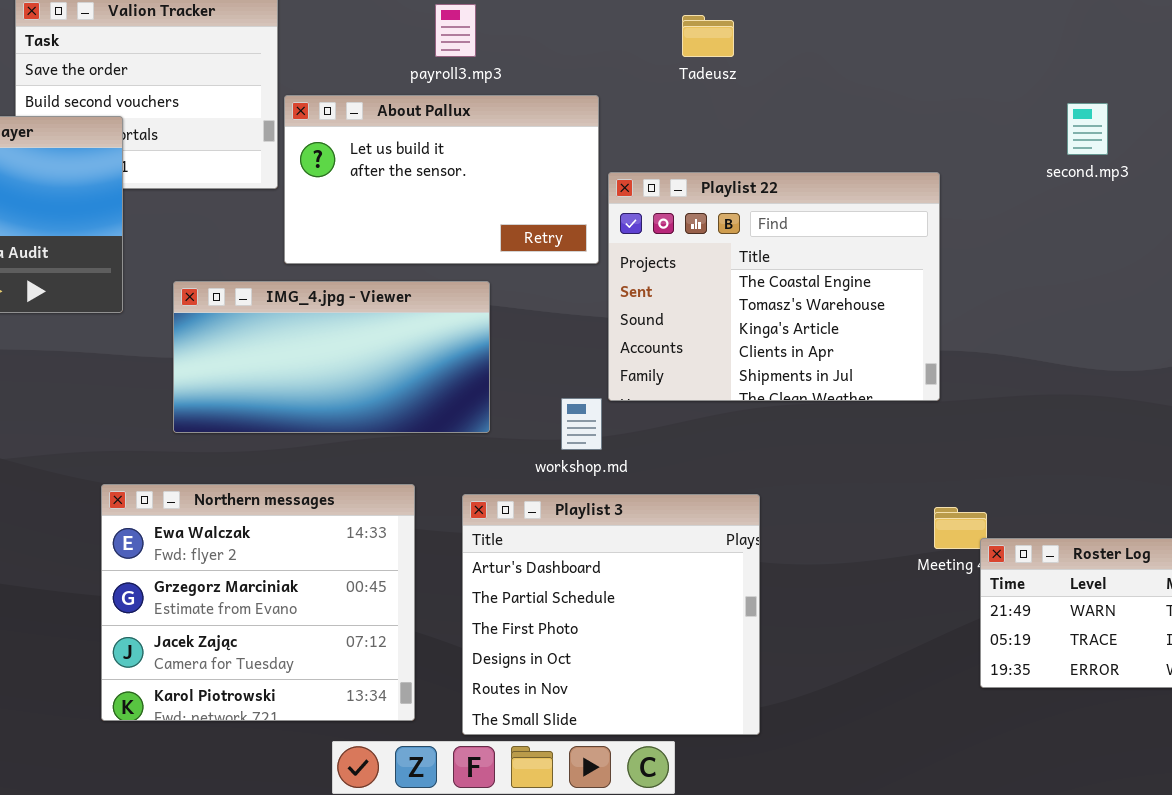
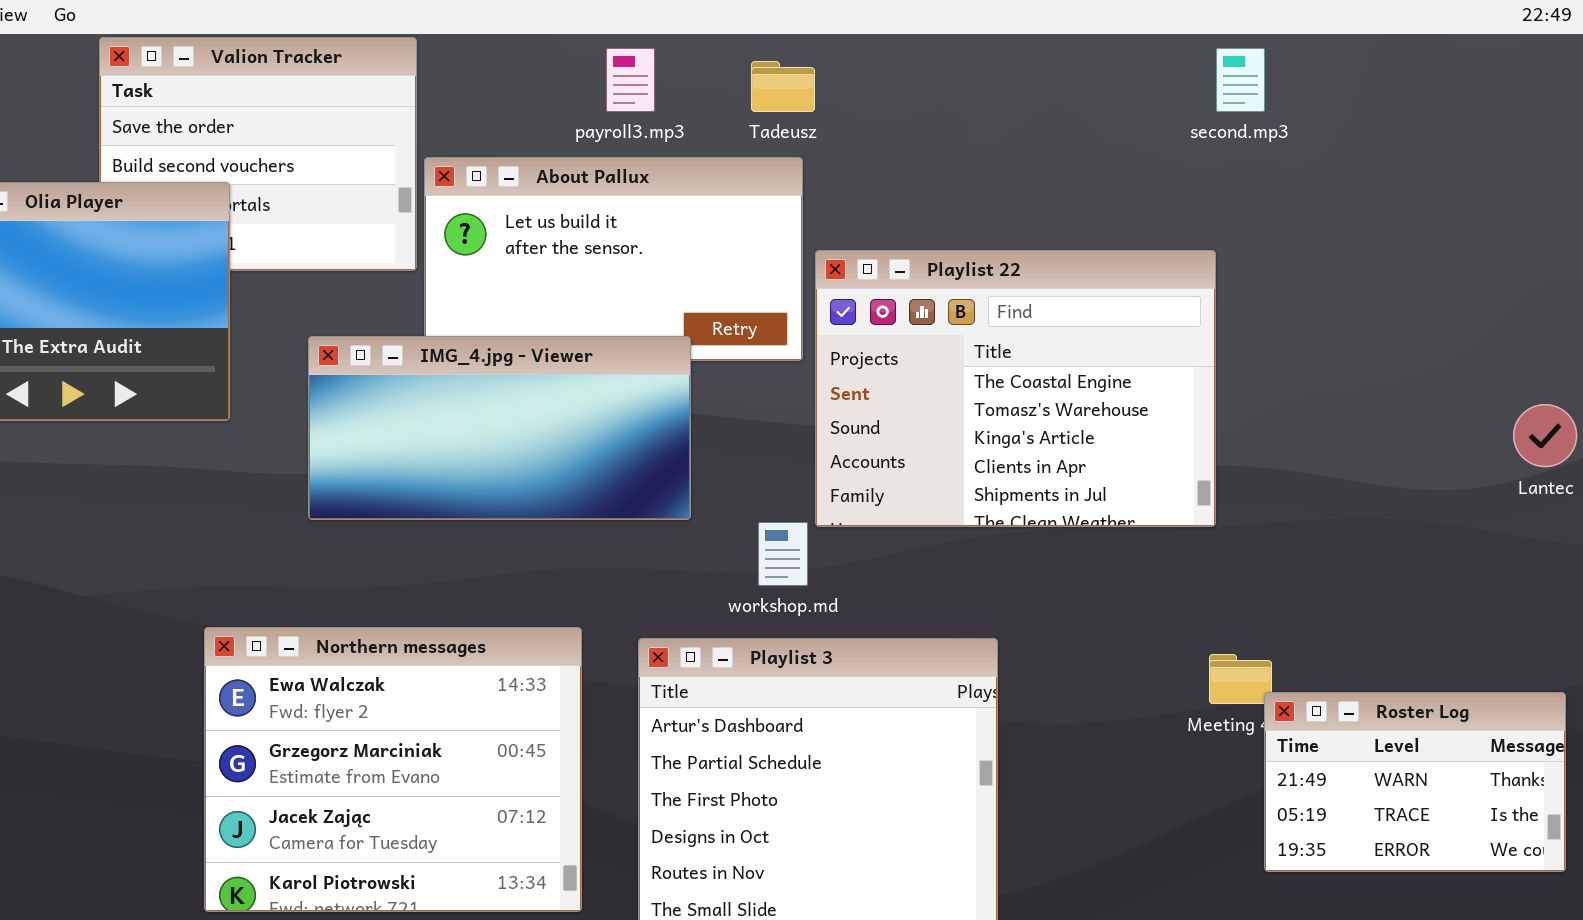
Tadeusz: [682,15,734,57] -> [751,61,815,112], moved
second.mp3: [1067,103,1108,155] -> [1216,48,1265,112], moved
IMG_4.jpg - Viewer: [173,281,490,433] -> [308,336,691,520], moved

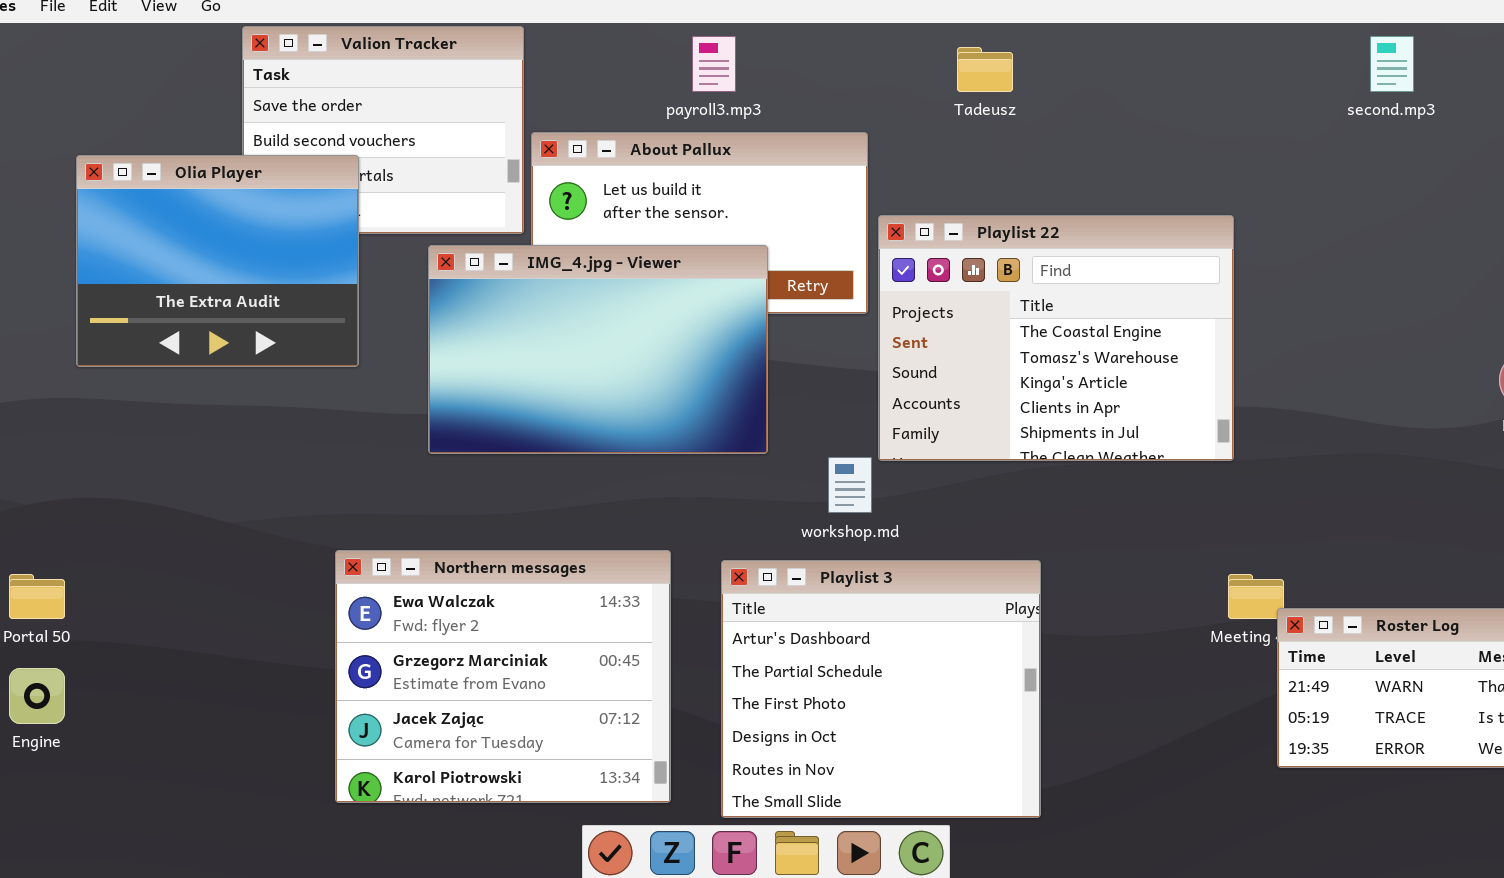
second.mp3: [1216,48,1265,112] -> [1370,36,1414,92], moved
Tadeusz: [751,61,815,112] -> [957,47,1013,92], moved
IMG_4.jpg - Viewer: [308,336,691,520] -> [428,245,768,454], resized

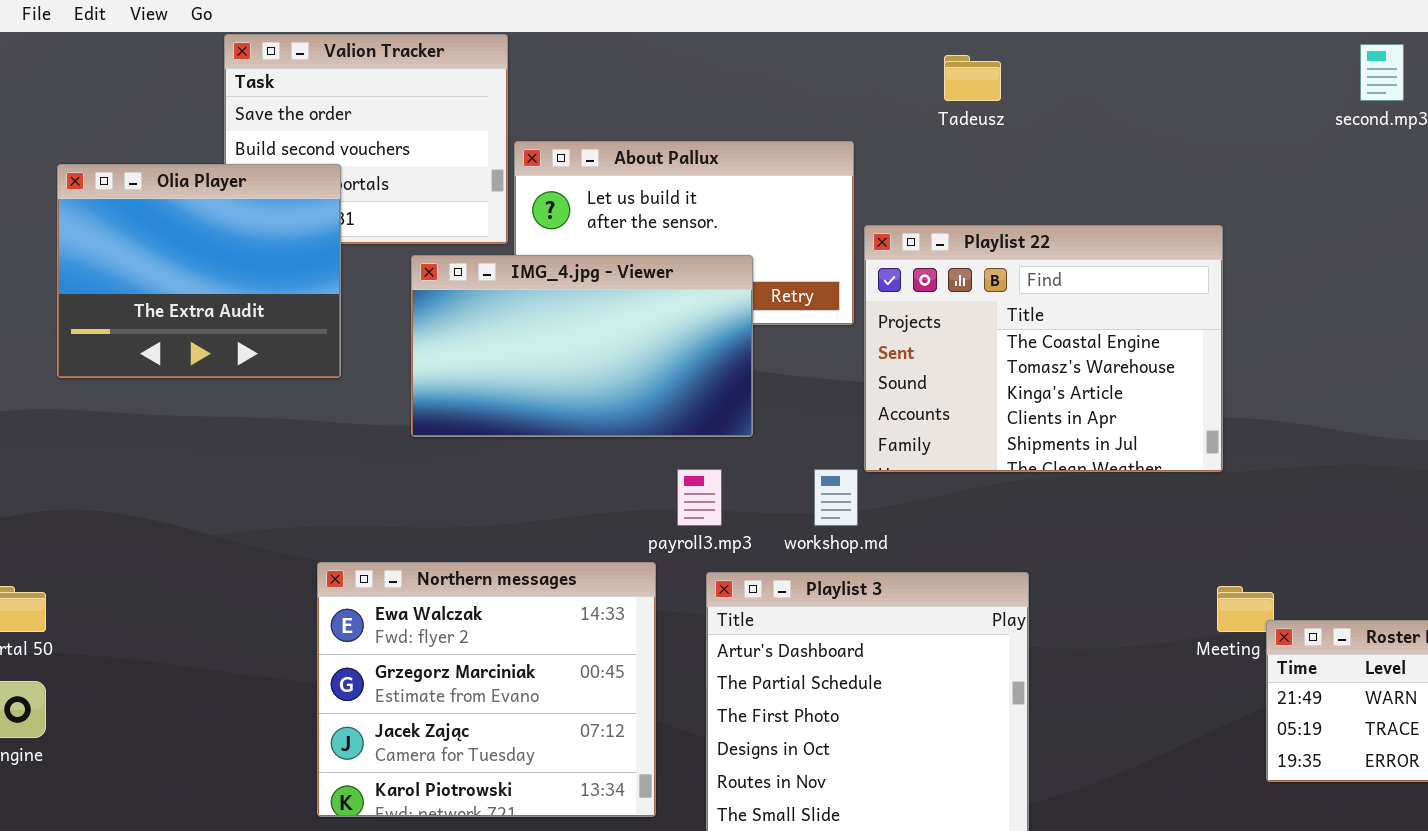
payroll3.mp3: [692,36,736,92] -> [677,469,722,526], moved
IMG_4.jpg - Viewer: [428,245,768,454] -> [411,255,753,437], resized

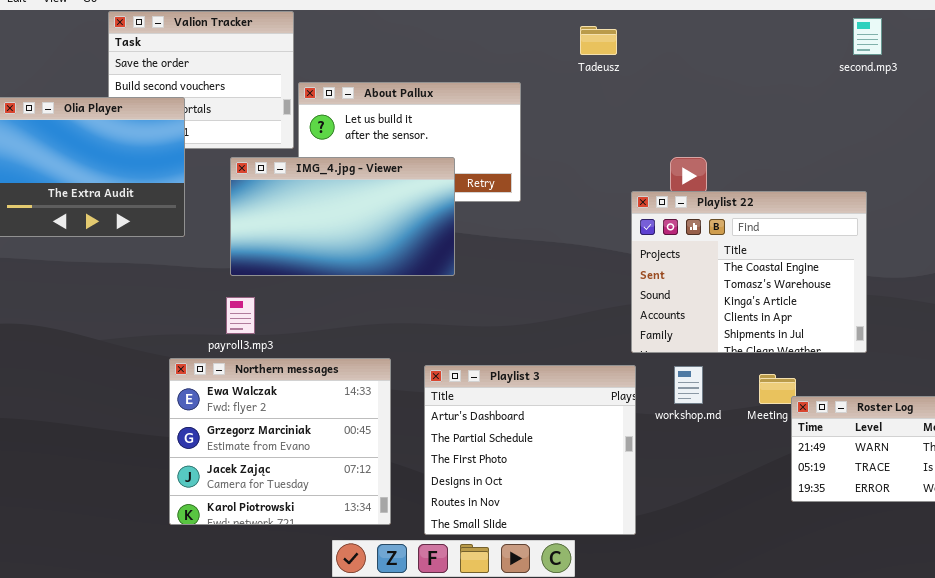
Playlist 22: [864,225,1223,472] -> [631,191,867,353], moved
payroll3.mp3: [677,469,722,526] -> [226,297,255,334], moved
workshop.md: [814,469,858,526] -> [674,366,703,404], moved

